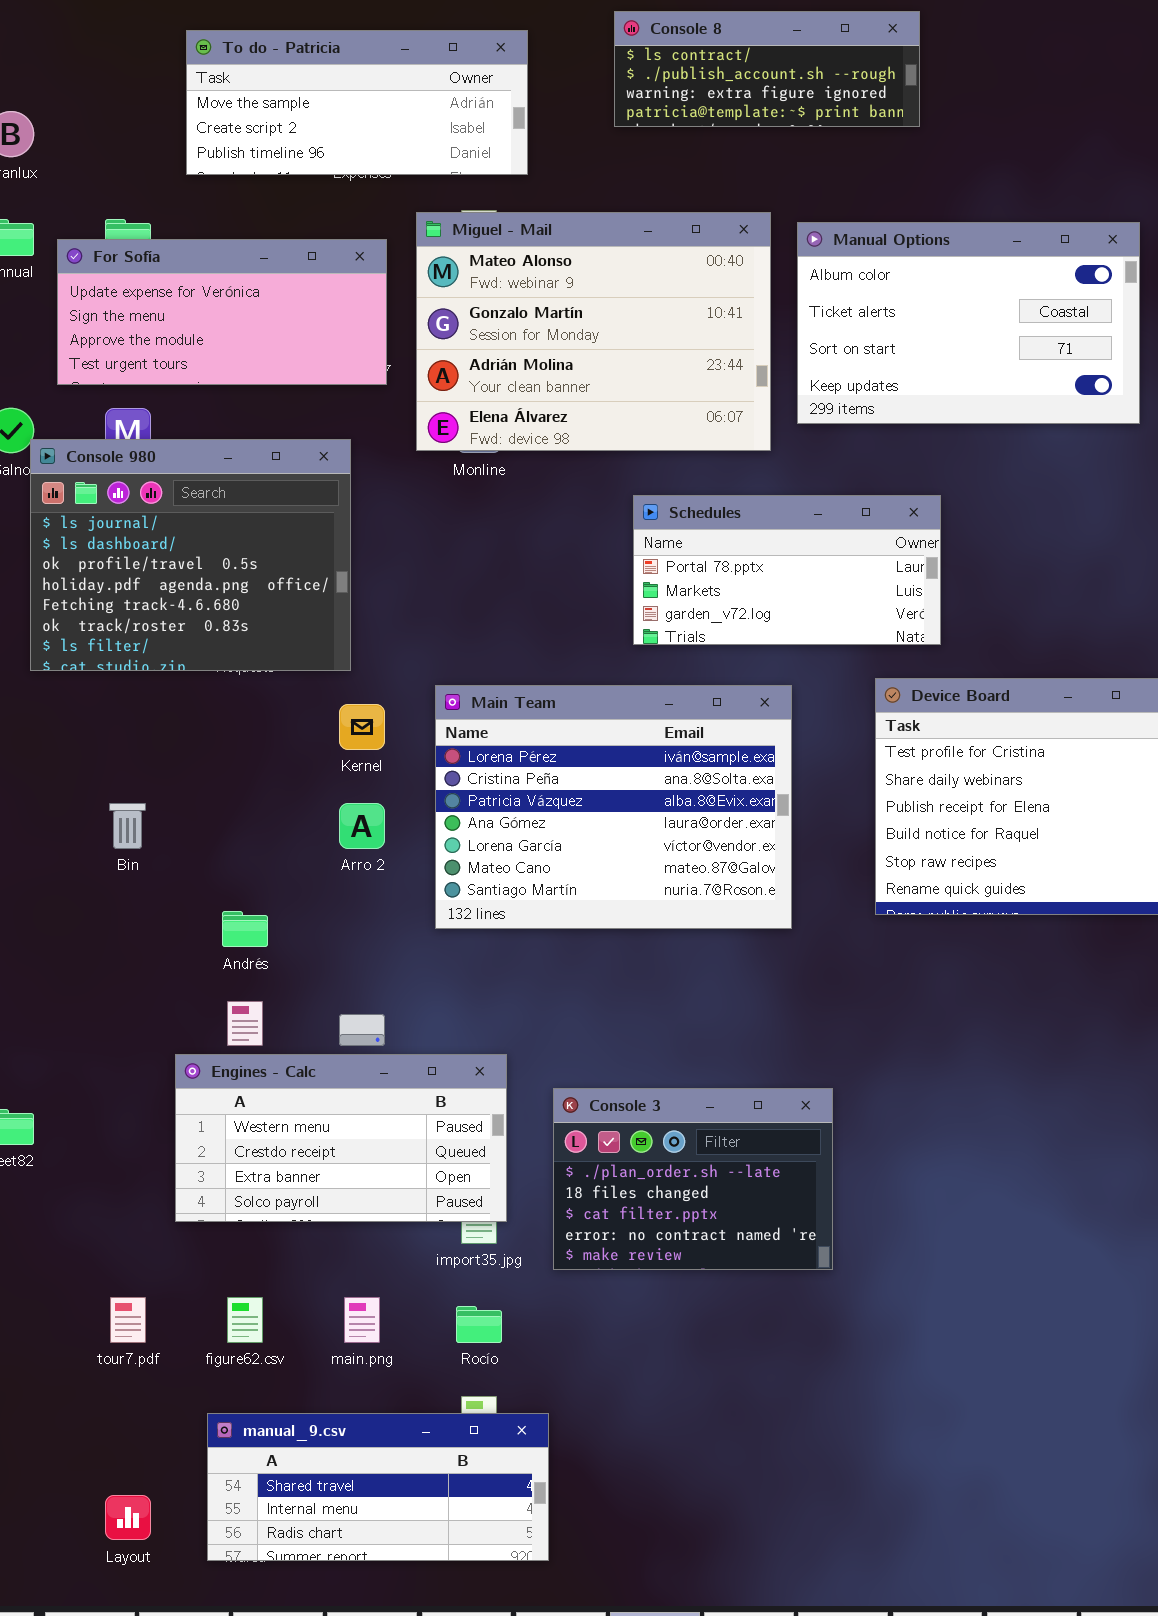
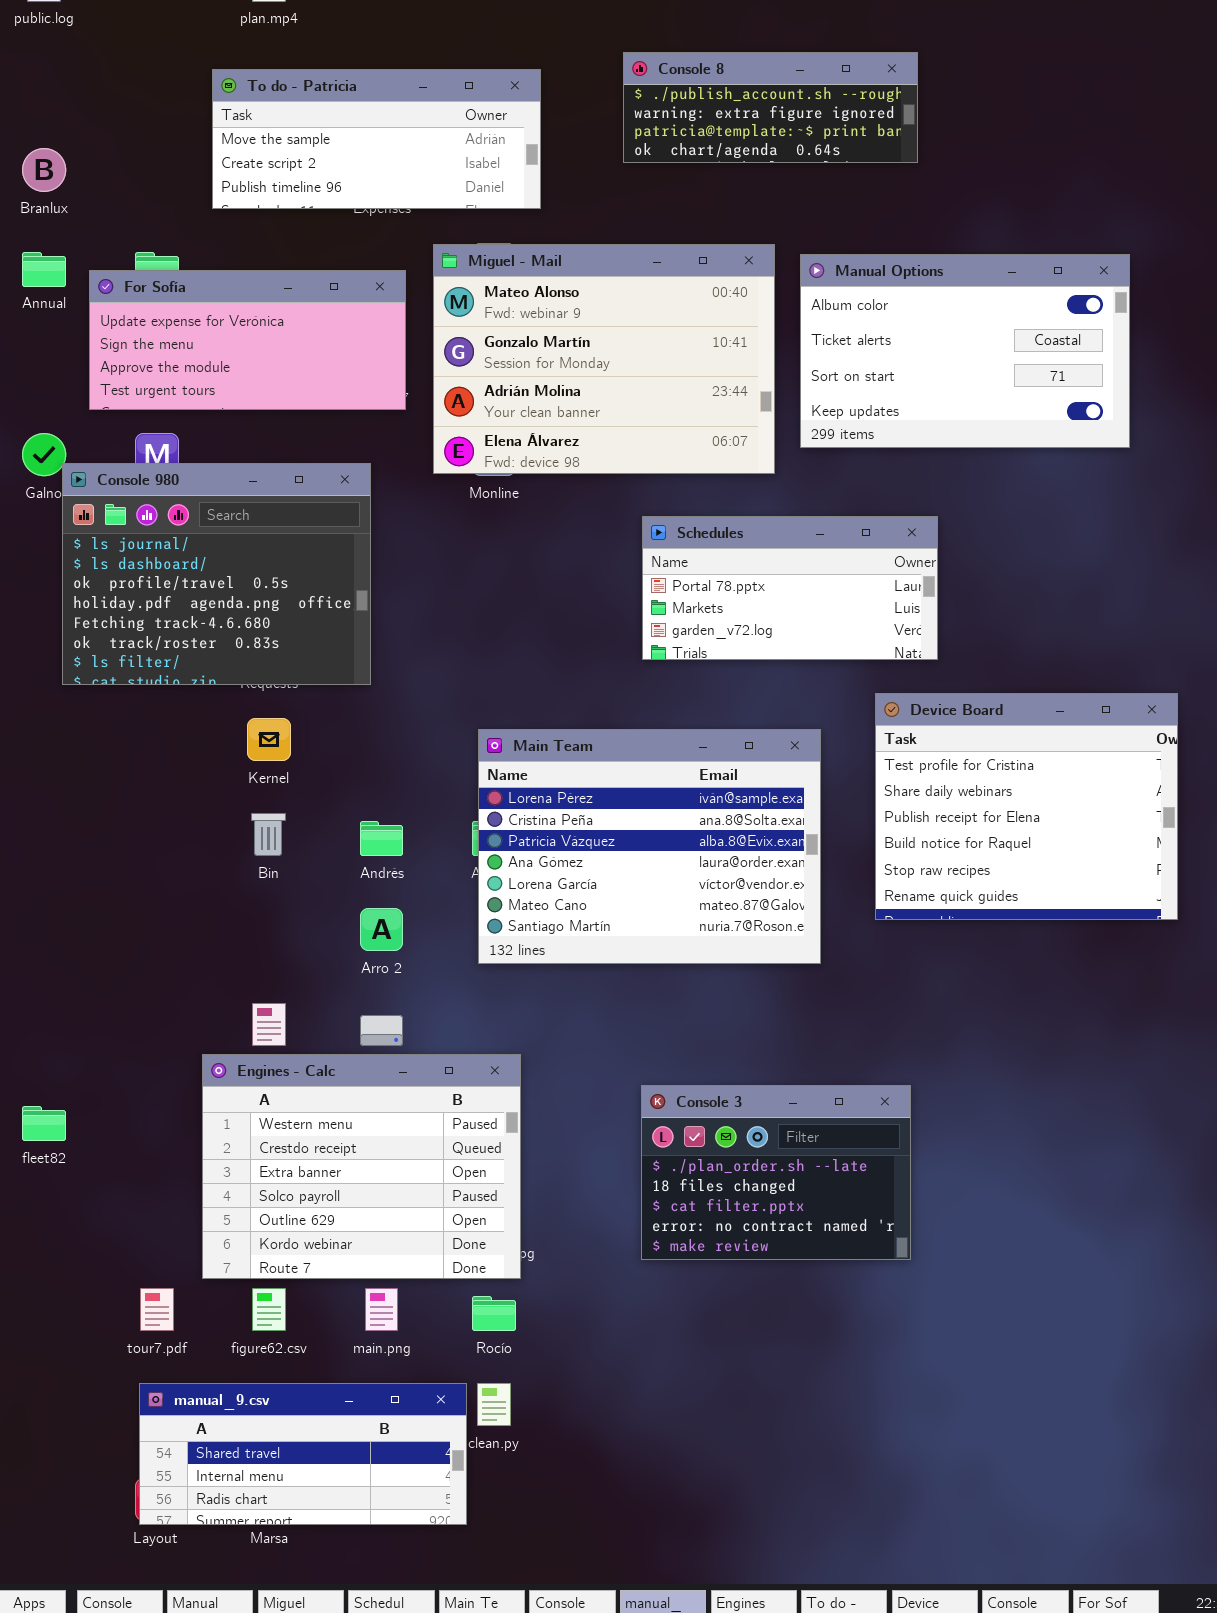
Console 8: [614,11,920,127] -> [623,52,918,163], scrolled down 1 row
Main Team: [435,685,792,929] -> [478,729,821,964], moved
Kernel: [339,704,385,750] -> [247,718,291,761], moved
Bin: [109,803,146,849] -> [251,813,286,856], moved
Arro 2: [339,803,385,849] -> [360,908,403,951], moved
Andrés: [222,911,268,947] -> [360,821,403,856], moved
Engines - Calc: [175,1054,507,1222] -> [202,1054,521,1279], resized
Console 3: [553,1088,833,1270] -> [641,1085,911,1260], moved
manual_9.csv: [207,1413,549,1561] -> [139,1383,467,1525], moved

